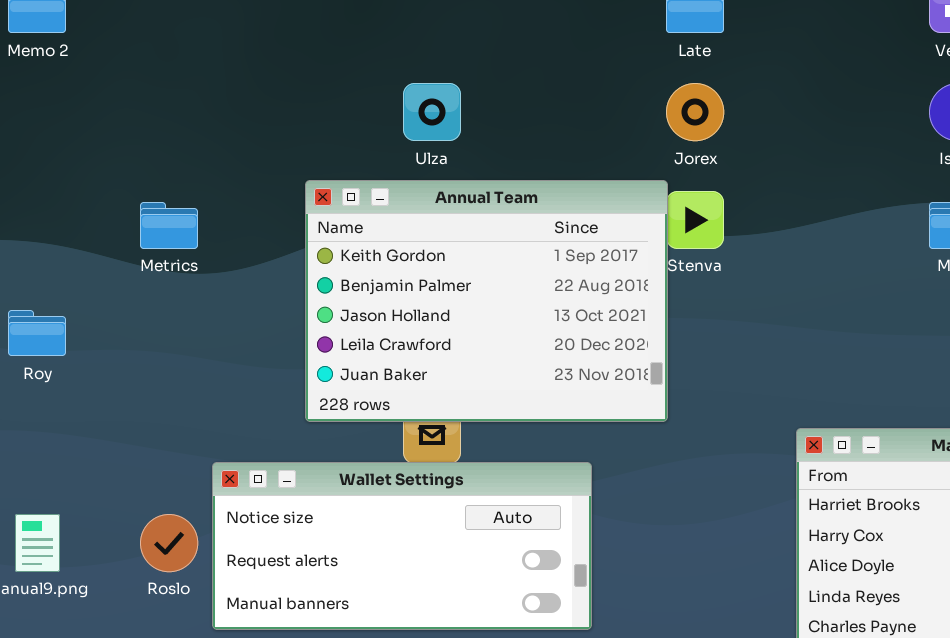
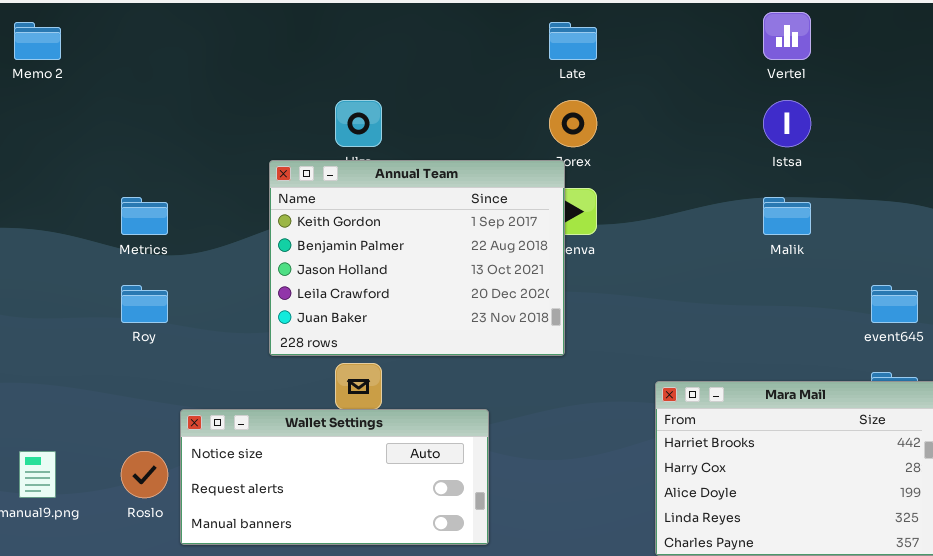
Annual Team: [305,180,668,422] -> [269,160,565,356], moved
Roy: [8,310,66,356] -> [121,285,168,323], moved

